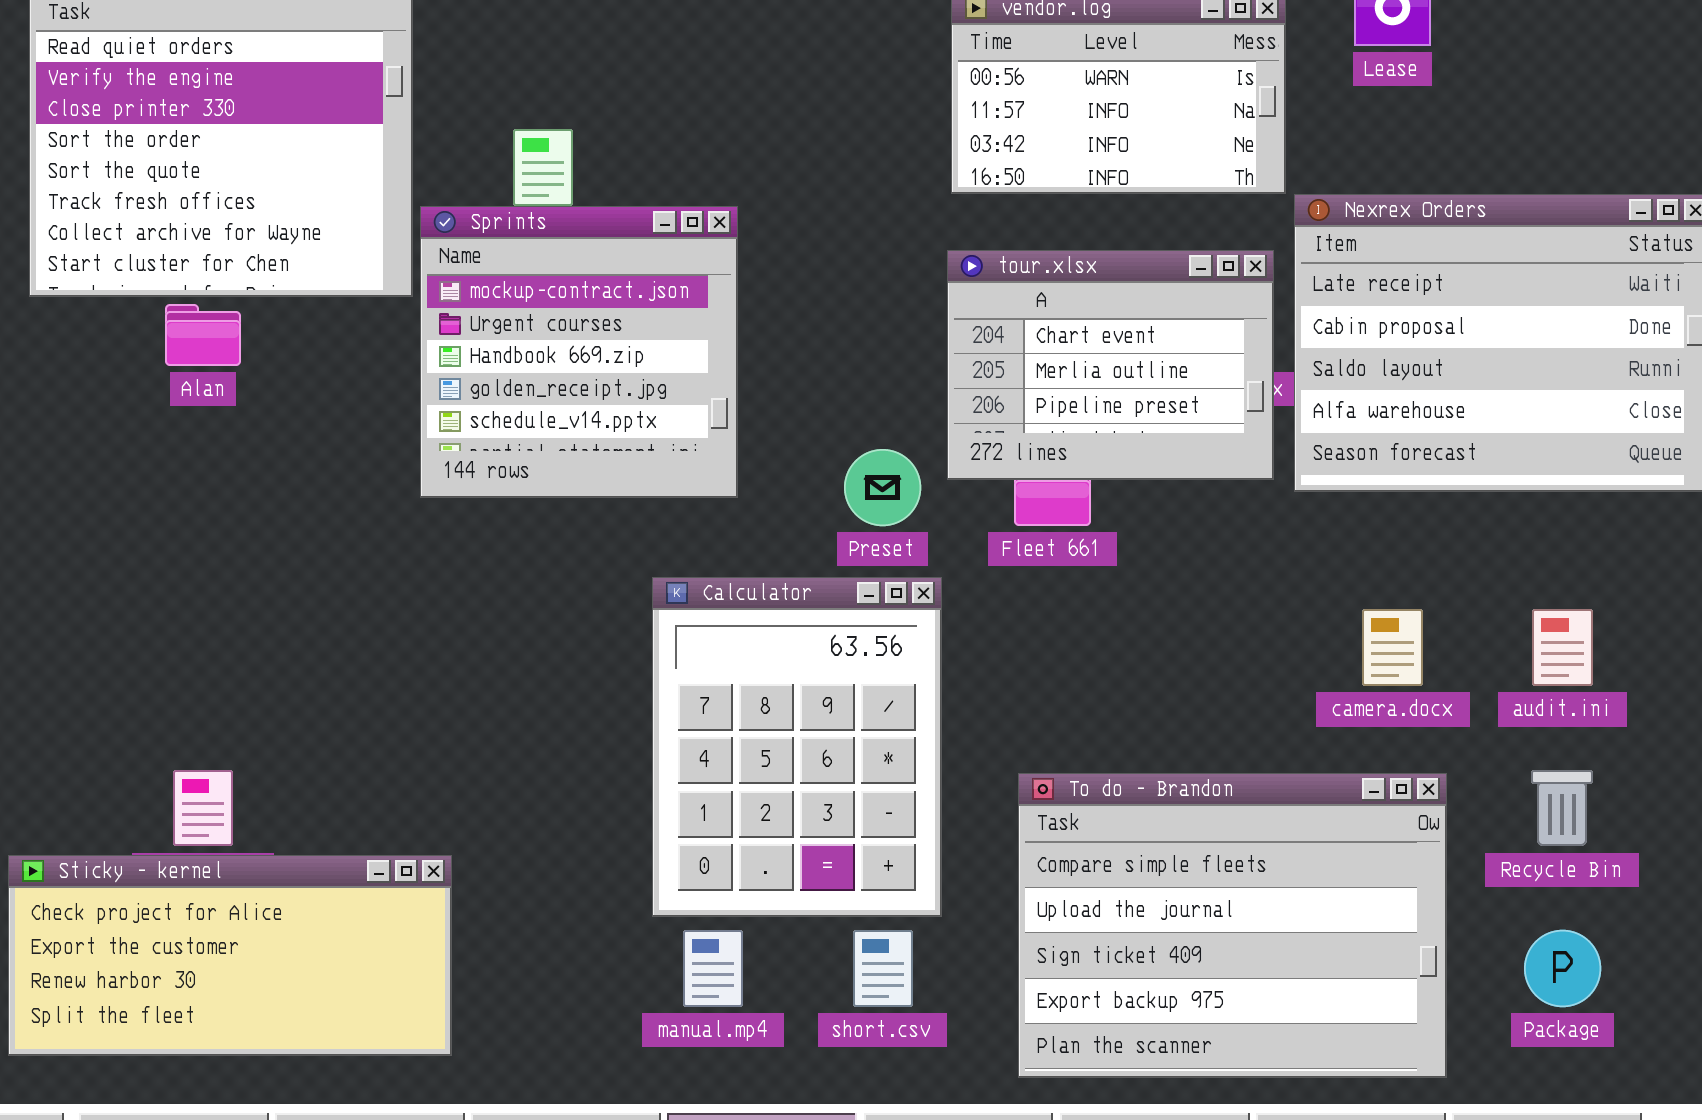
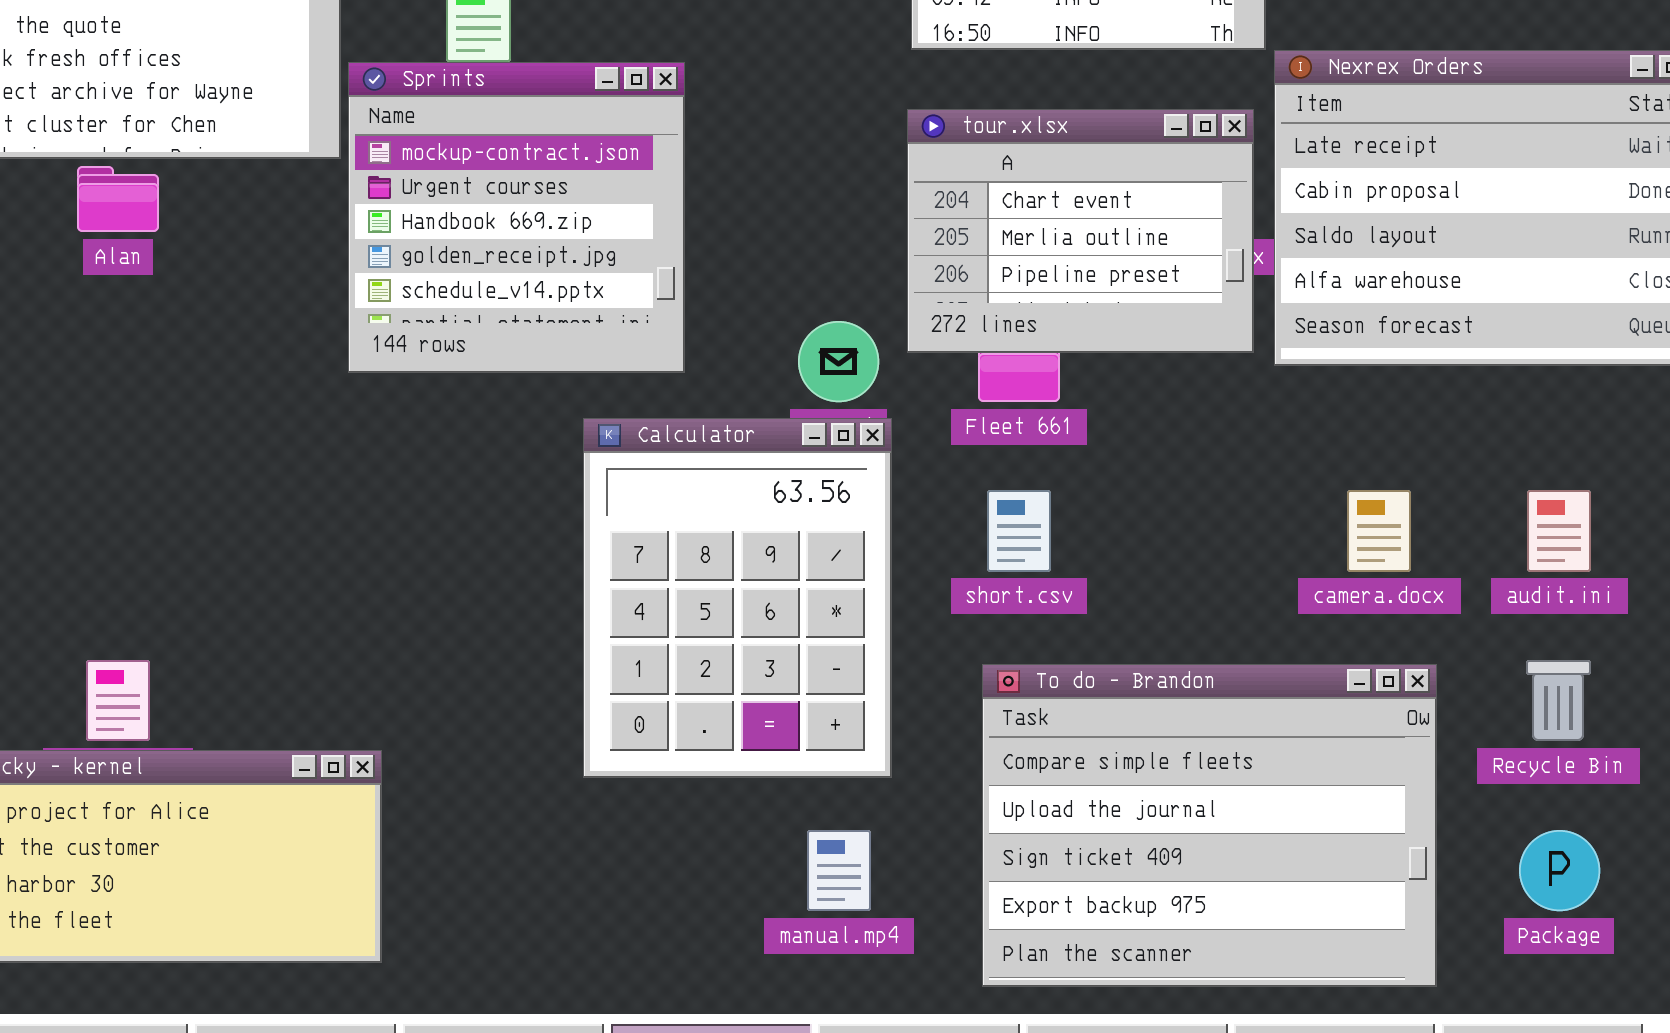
Calculator: [652,577,942,917] -> [583,418,892,778], moved
manual.mp4: [683,930,743,1007] -> [807,830,871,911], moved
short.csv: [853,930,913,1007] -> [987,490,1051,572], moved

